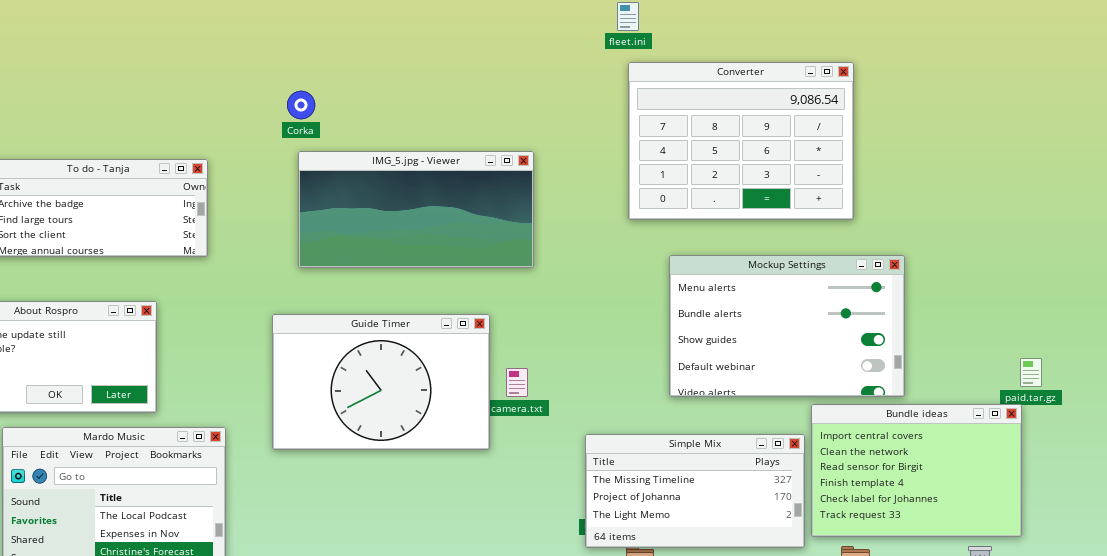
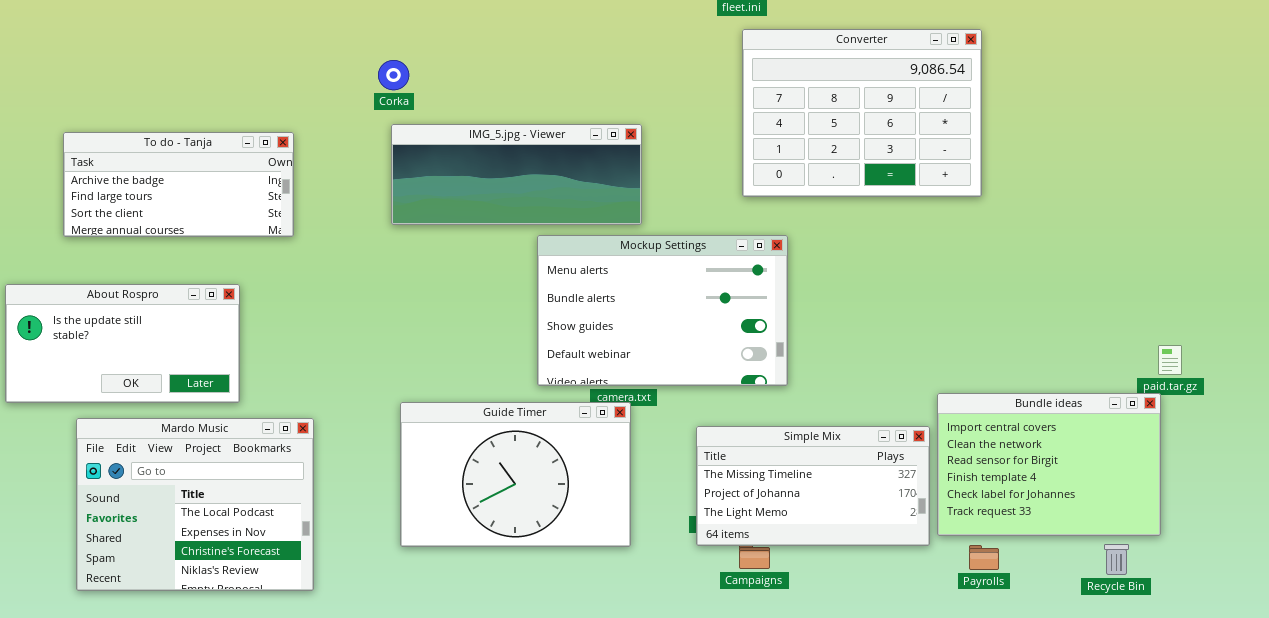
IMG_5.jpg - Viewer: [298,151,534,268] -> [391,124,642,225], resized
Mockup Settings: [669,255,905,397] -> [537,235,788,386], moved
Guide Timer: [272,314,490,450] -> [400,402,631,547], moved

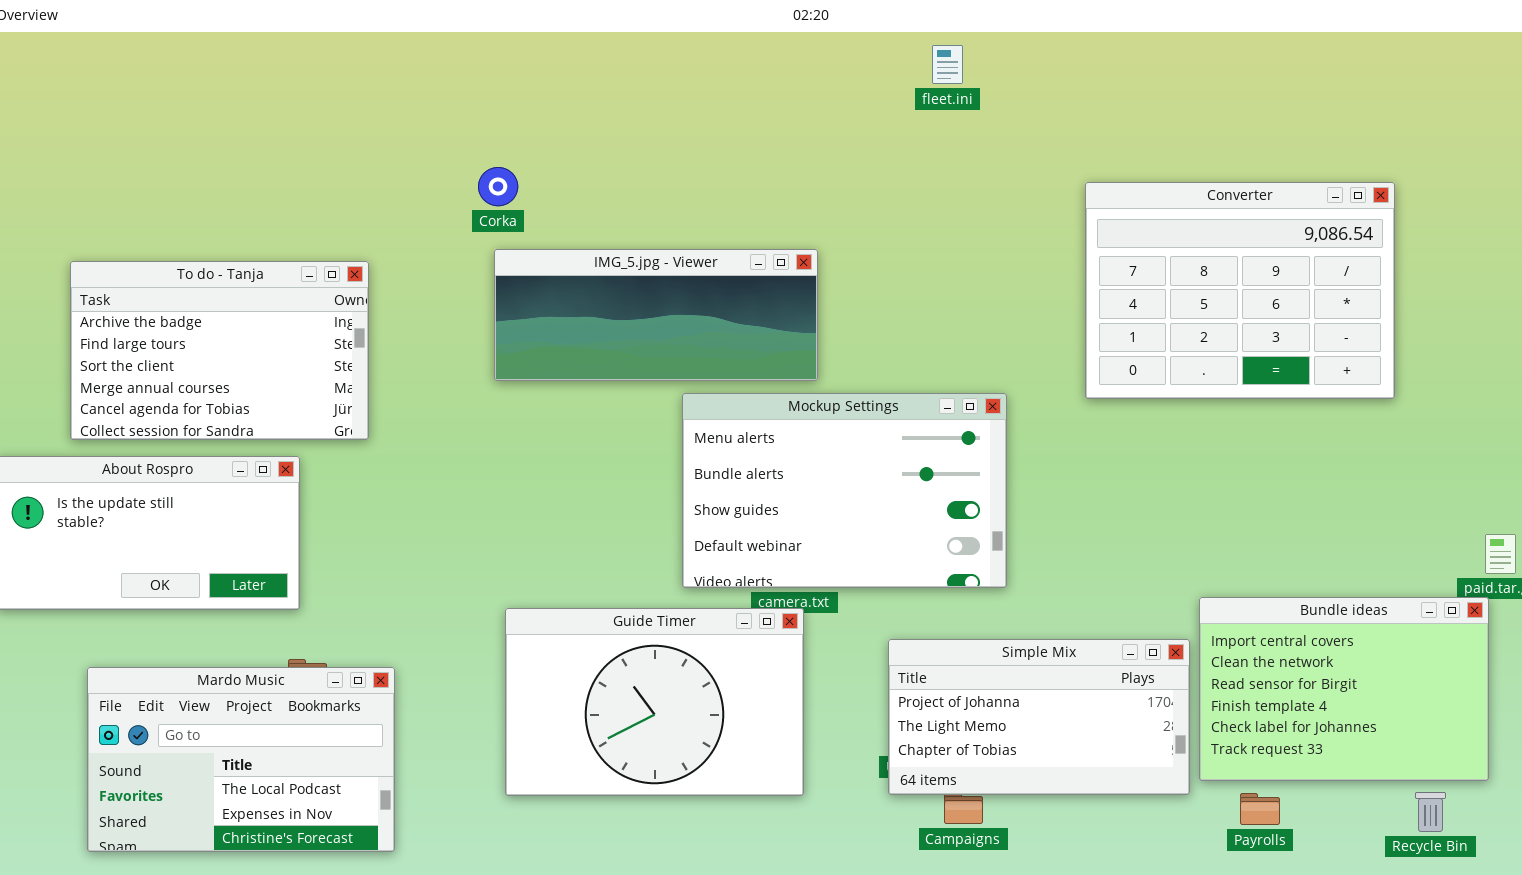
Converter: [742,29,982,197] -> [1085,182,1395,399], moved
To do - Tanja: [63,132,294,237] -> [70,261,369,440], resized
Mardo Music: [76,418,314,591] -> [87,667,395,852], resized
Simple Mix: [696,426,930,546] -> [888,639,1190,795], scrolled down 1 row

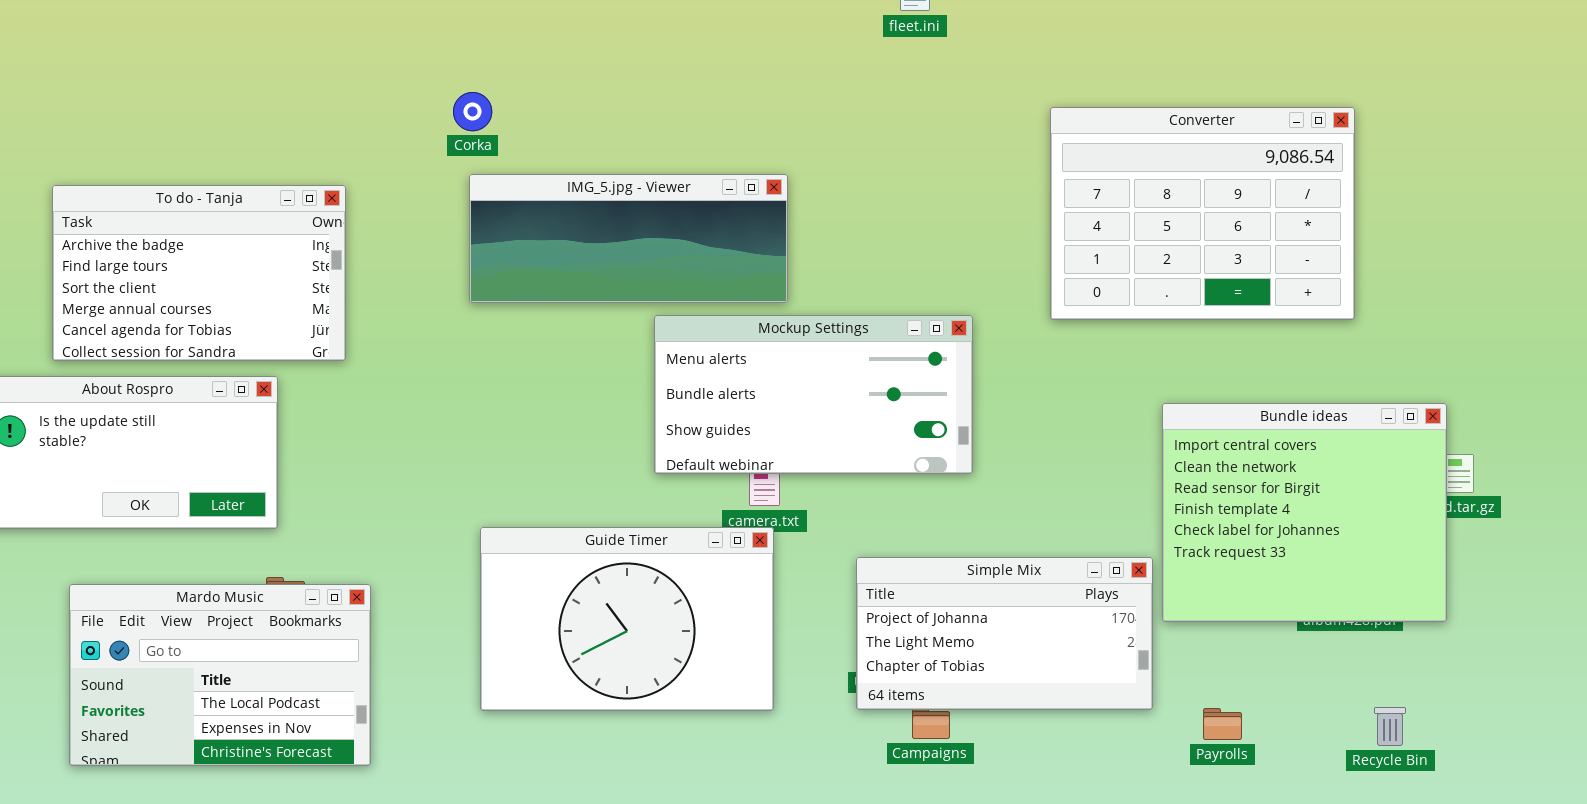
Mockup Settings: [682,393,1007,588] -> [654,315,973,474], resized
Bundle ideas: [1199,597,1489,781] -> [1162,403,1447,622], moved, resized

